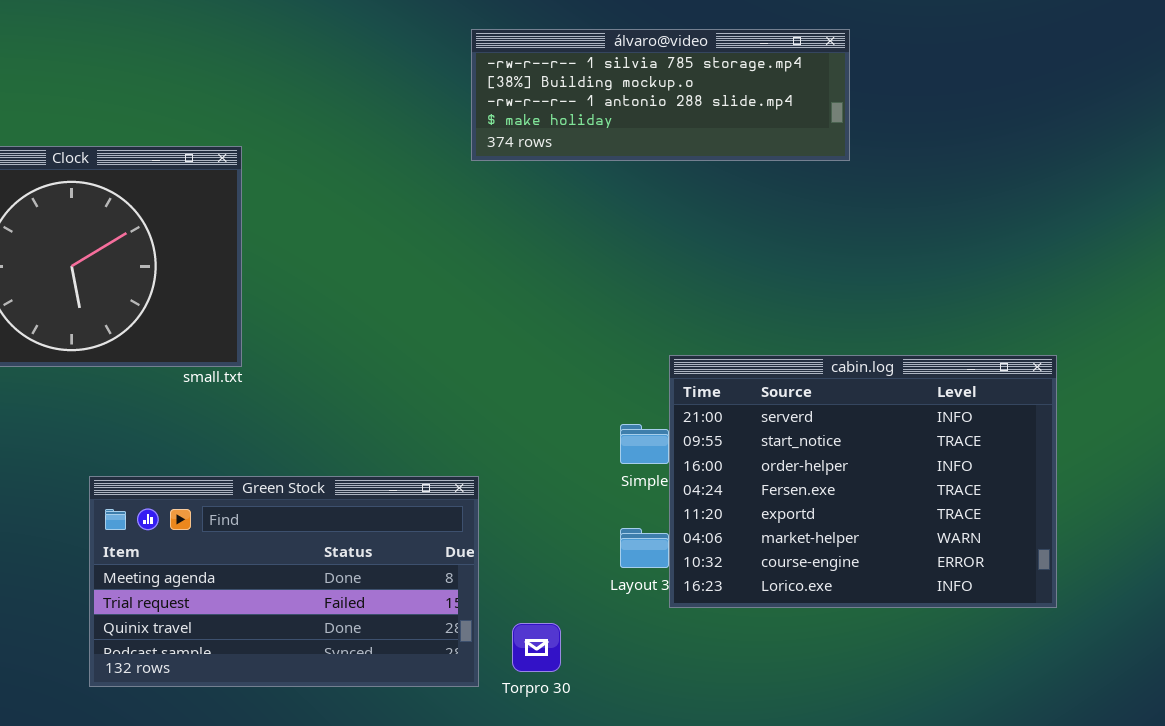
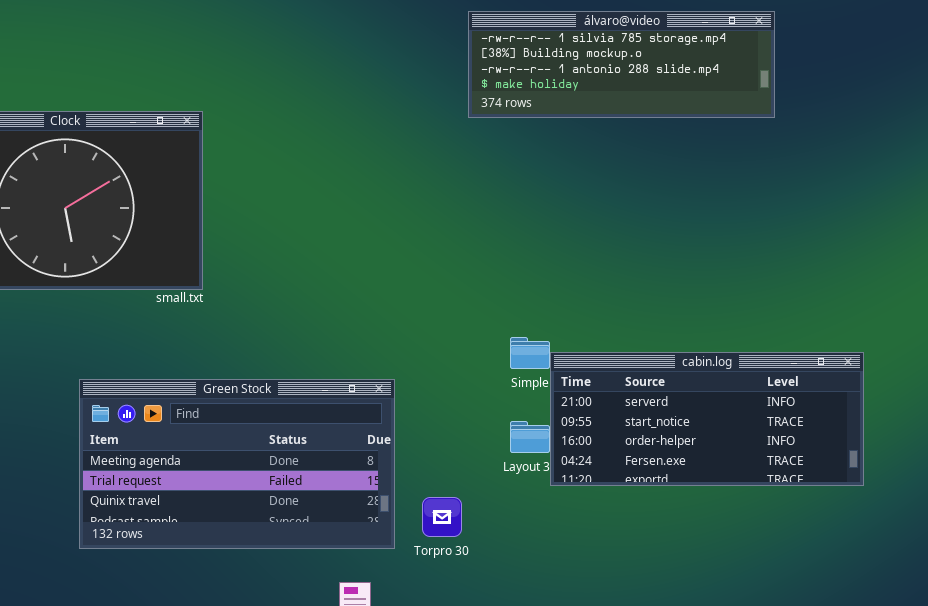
álvaro@video: [471,29,850,161] -> [468,11,775,118], moved
cabin.log: [669,355,1057,608] -> [550,352,864,486], resized

